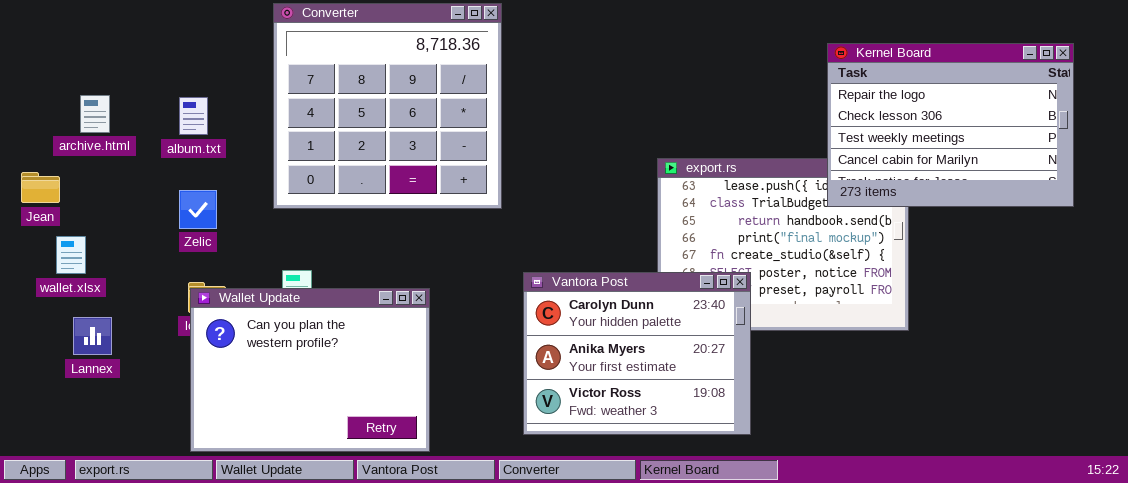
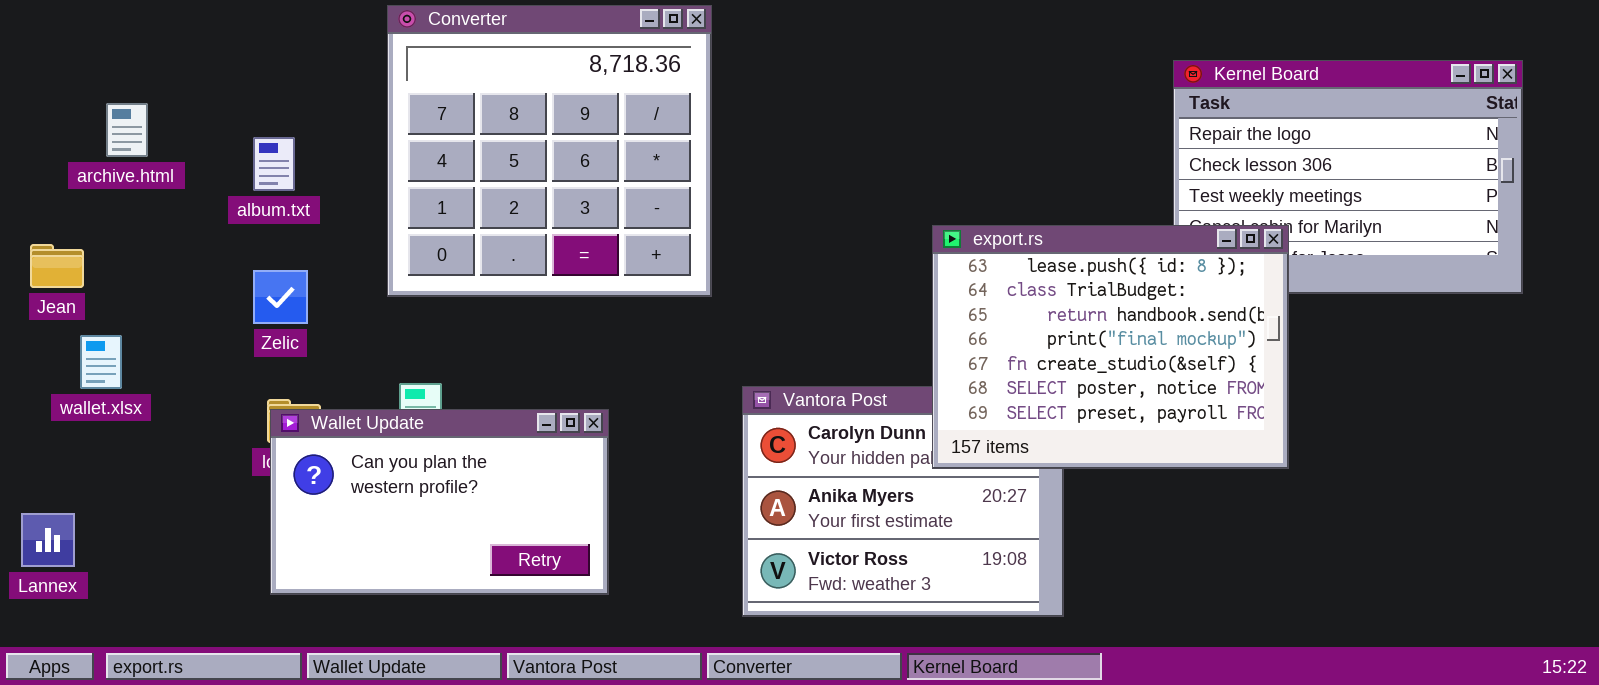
archive.html: [80,95,110,133] -> [106,103,148,157], moved
export.rs: [657,158,909,331] -> [932,225,1289,469], raised
Wallet Update: [190,288,430,452] -> [270,409,609,595], resized
Lannex: [73,317,112,355] -> [21,513,75,567], moved

